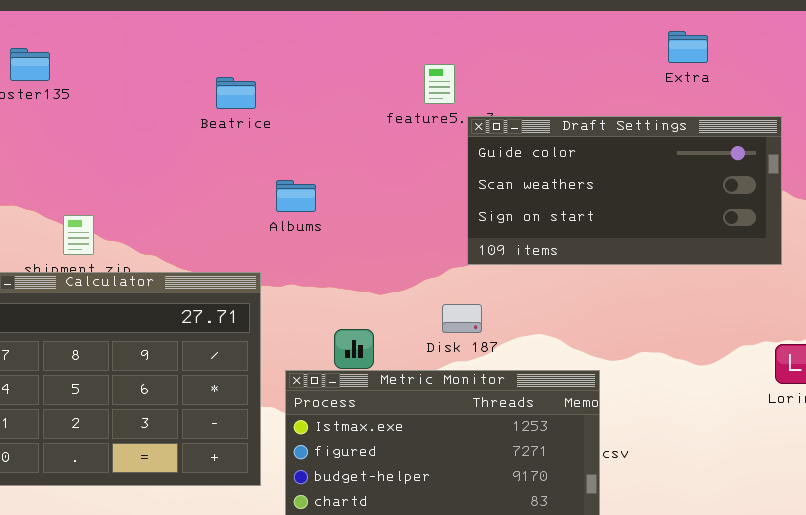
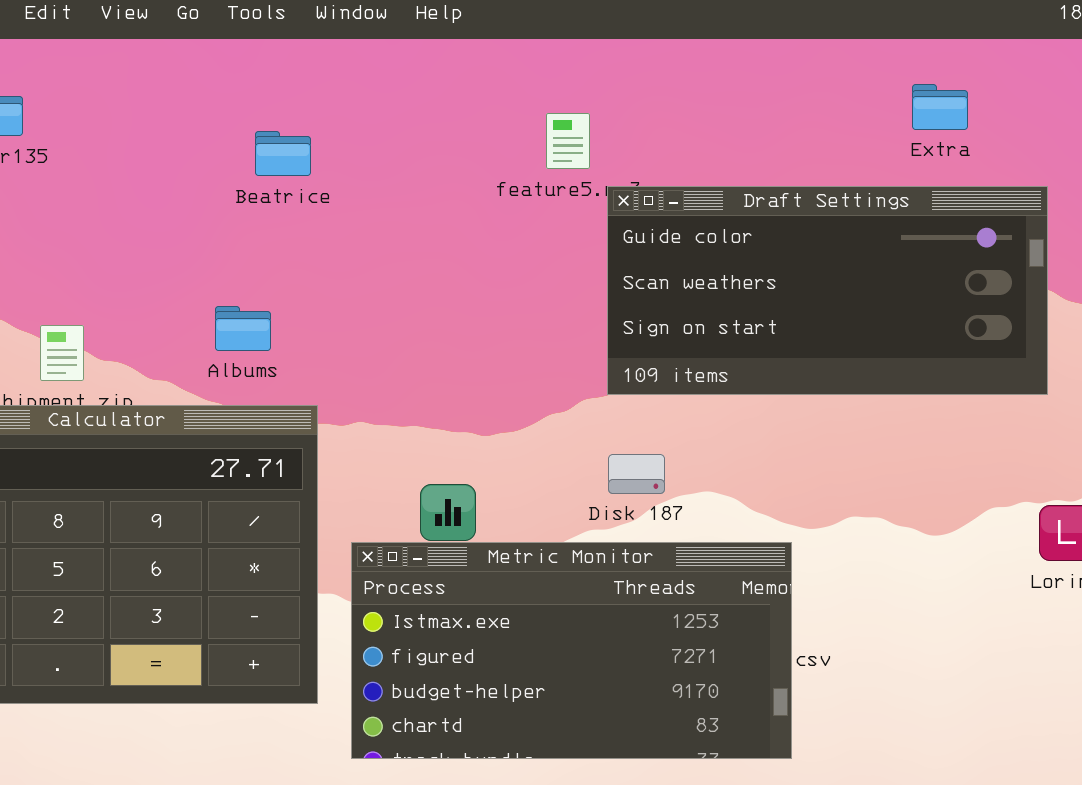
Extra: [668,31,708,63] -> [912,84,968,130], moved
Albums: [276,180,316,212] -> [215,306,271,351], moved
Disk 187: [442,304,482,333] -> [608,454,665,494], moved

